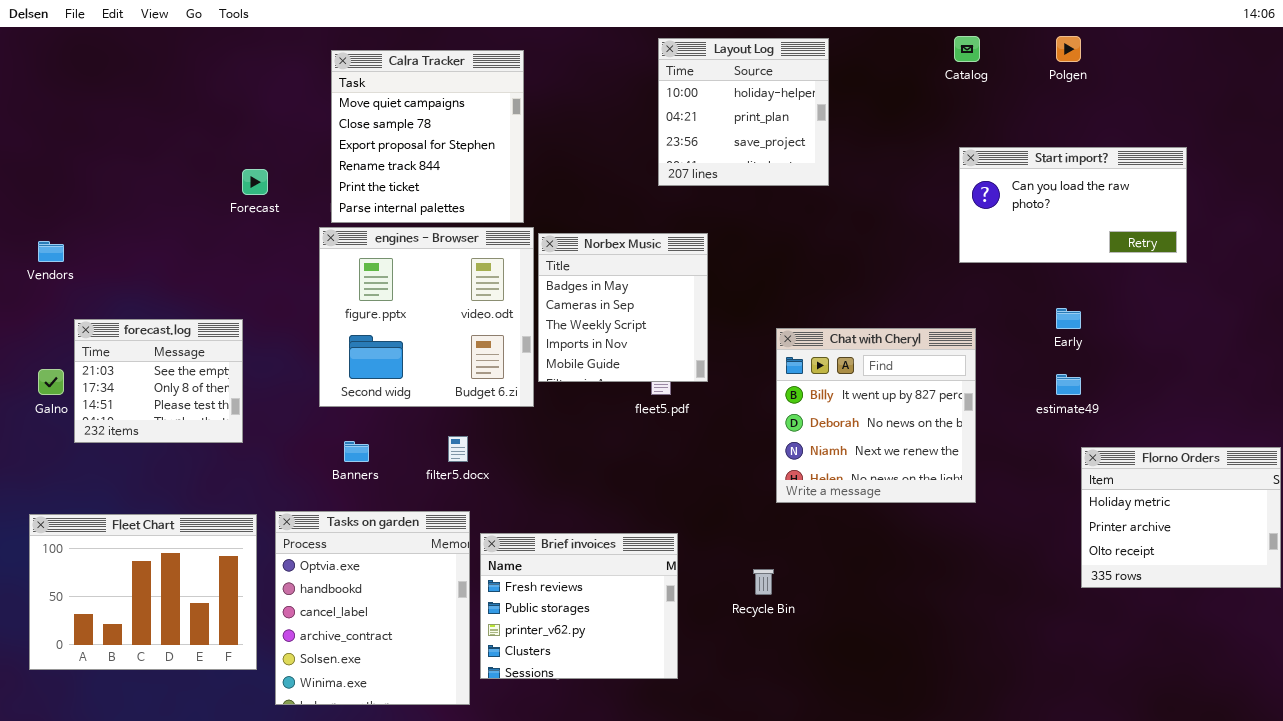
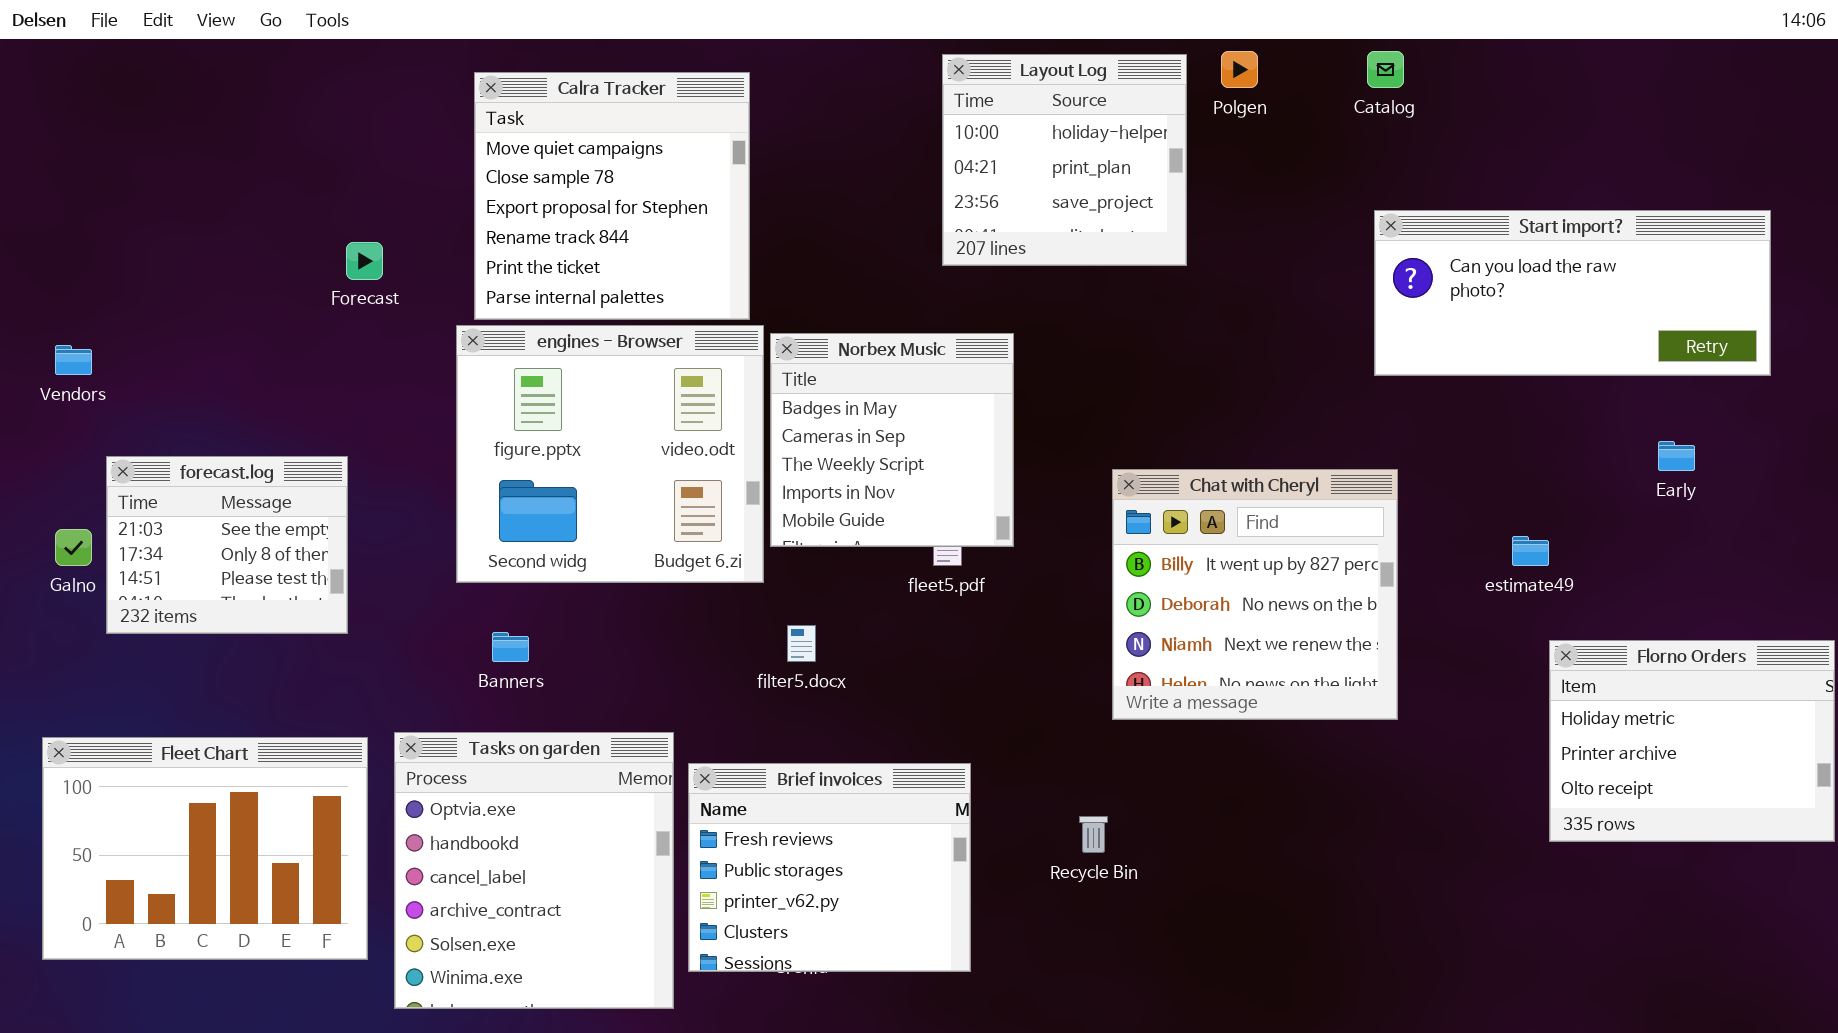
Polgen: [1056,36,1081,62] -> [1221,51,1258,88], moved
Start import?: [959,147,1187,263] -> [1374,210,1771,376], resized
Early: [1056,308,1081,329] -> [1658,441,1695,471], moved
filter5.docx: [448,436,468,462] -> [787,625,816,662], moved

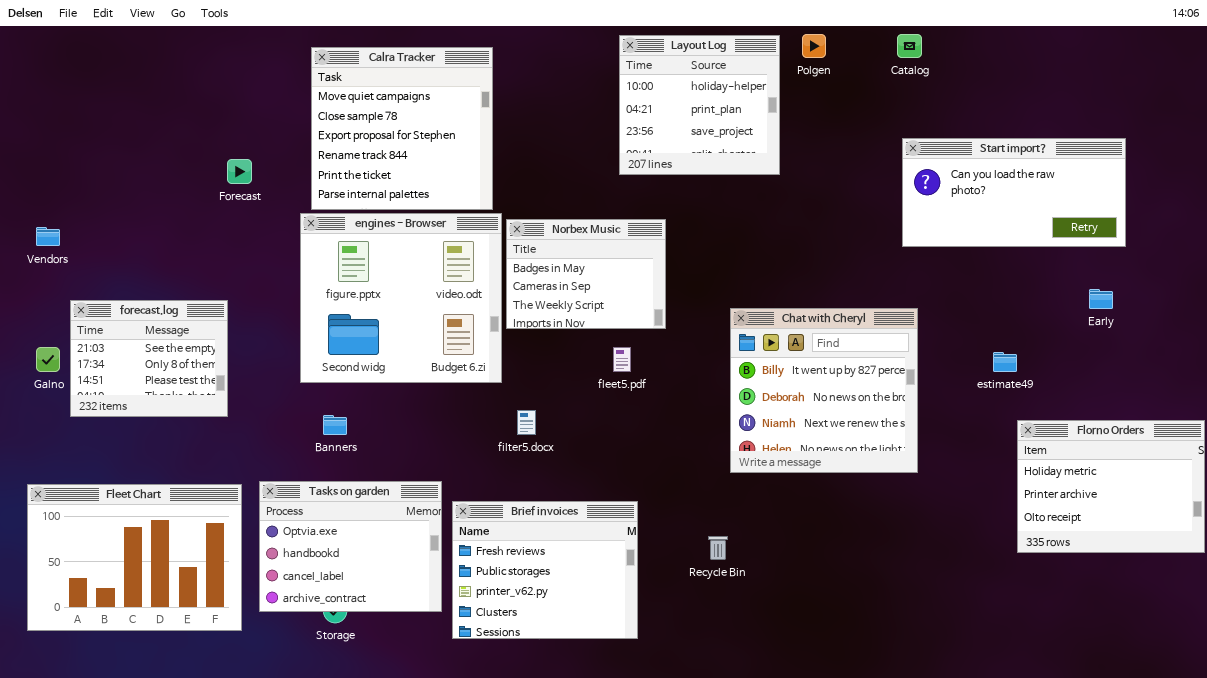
Start import?: [1374,210,1771,376] -> [902,138,1126,247], resized
Norbex Music: [770,333,1014,547] -> [506,219,666,329], resized
Tasks on garden: [394,732,674,1009] -> [259,481,442,612], resized

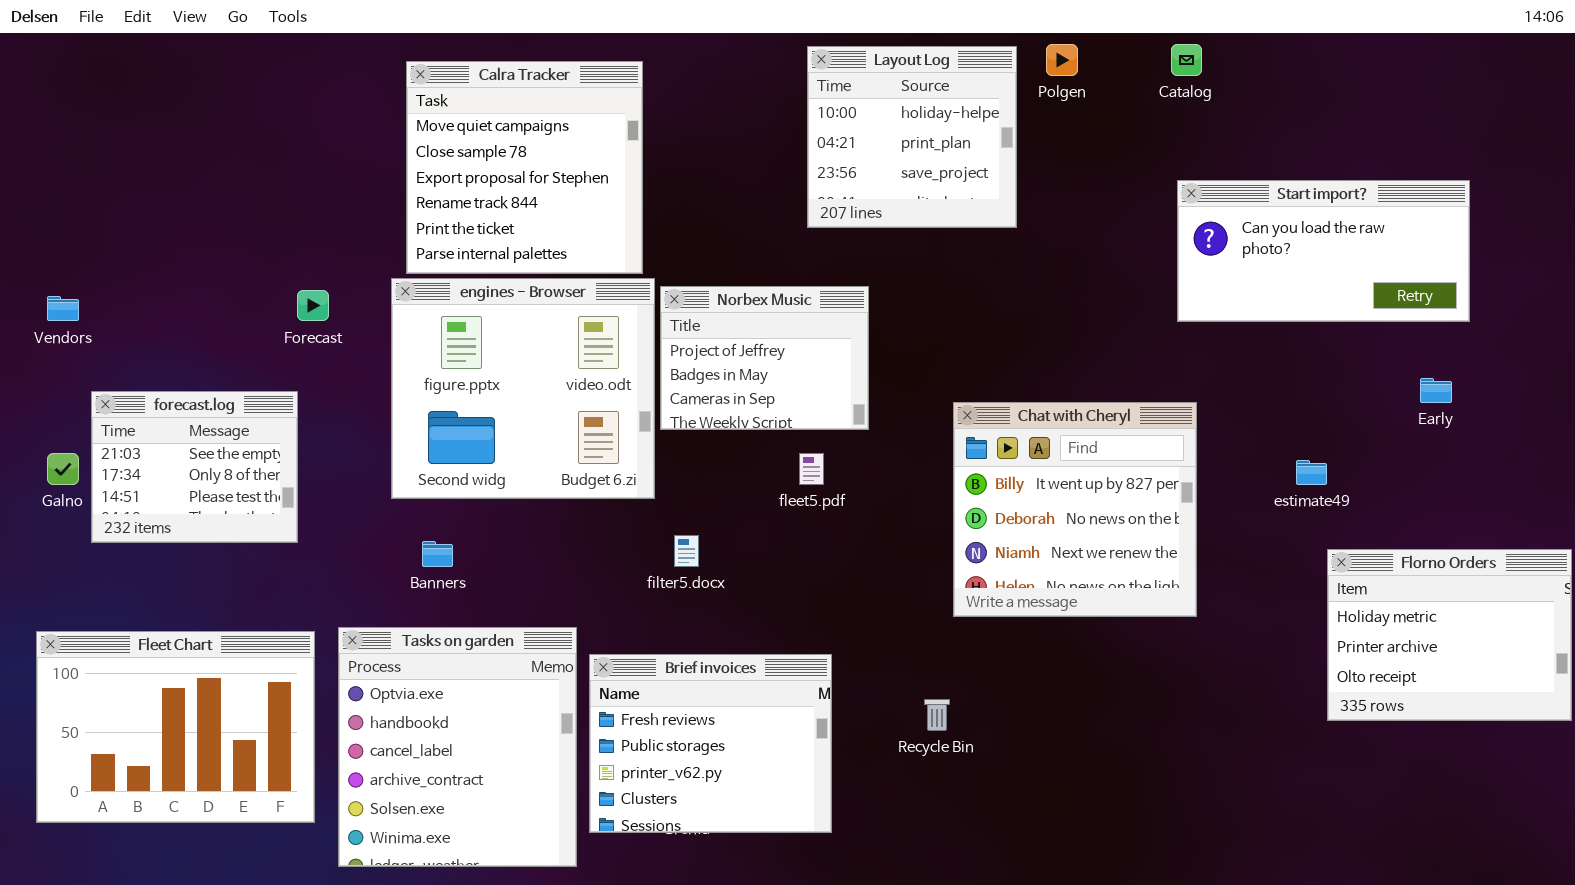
Forecast: [227,159,252,184] -> [297,290,329,321], moved
Norbex Music: [506,219,666,329] -> [660,286,869,430], scrolled up 1 row
Tasks on garden: [259,481,442,612] -> [338,627,577,867], resized

